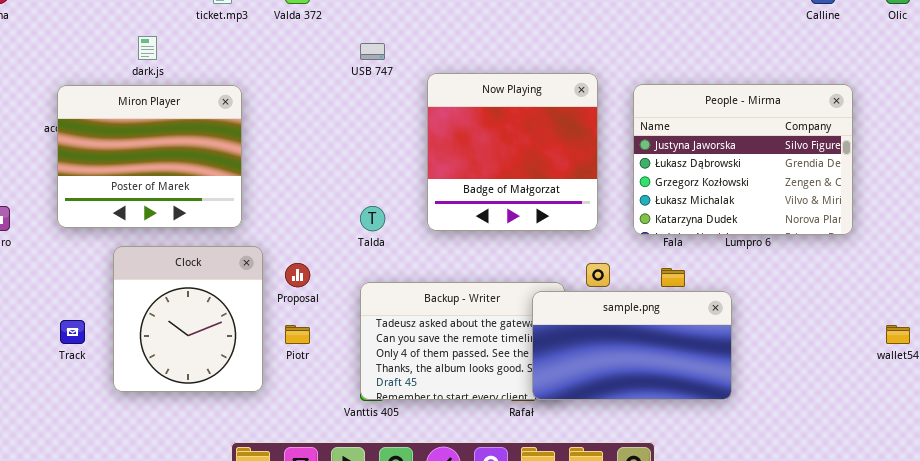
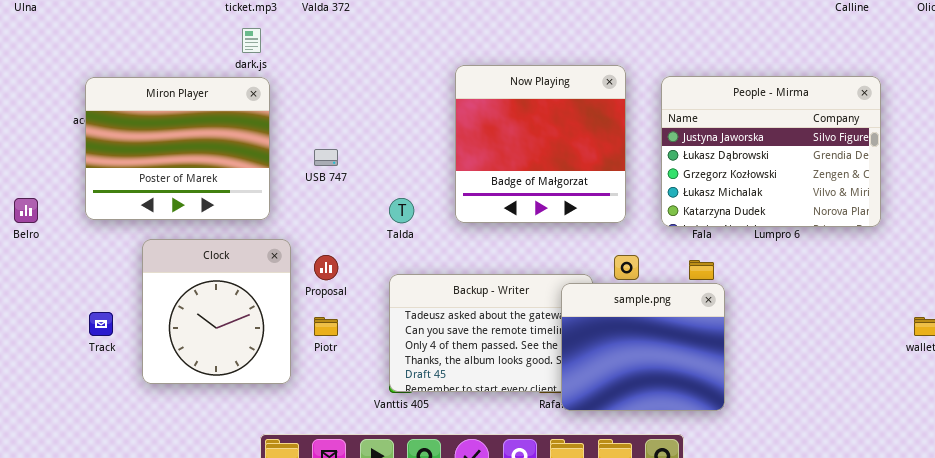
dark.js: [138,36,157,60] -> [242,28,261,53], moved
USB 747: [360,43,385,60] -> [314,149,338,166], moved
sample.png: [532,291,732,400] -> [561,283,725,411], resized

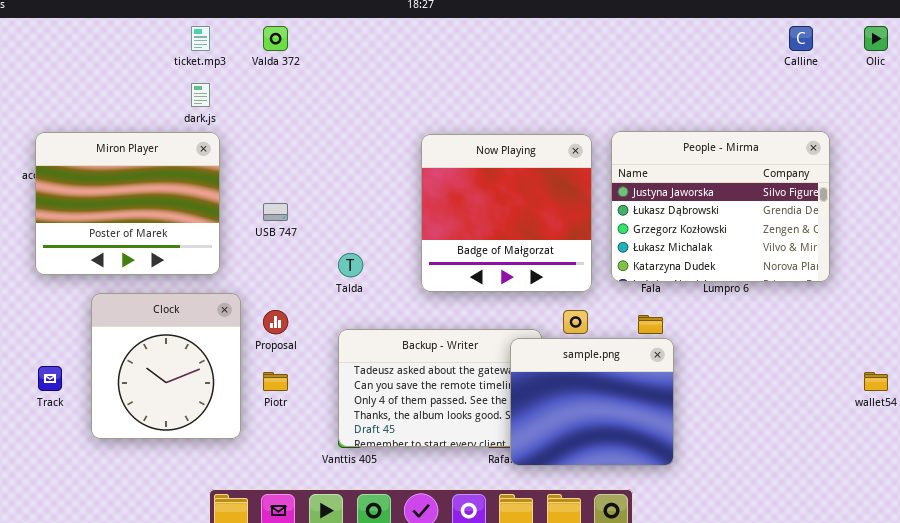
Now Playing: [455,65,626,223] -> [421,134,592,292], moved

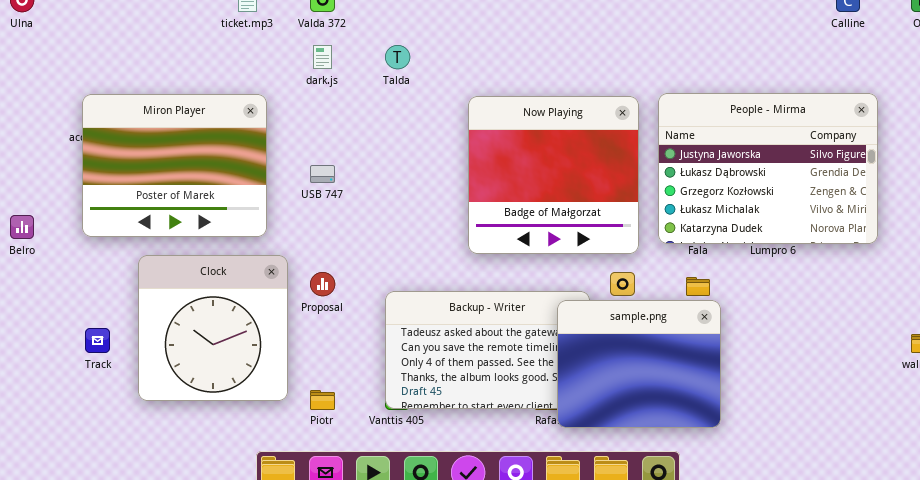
dark.js: [191,83,210,107] -> [313,45,332,69], moved
Talda: [338,253,363,277] -> [385,45,410,69], moved
Piotr: [263,372,288,391] -> [310,390,335,410], moved

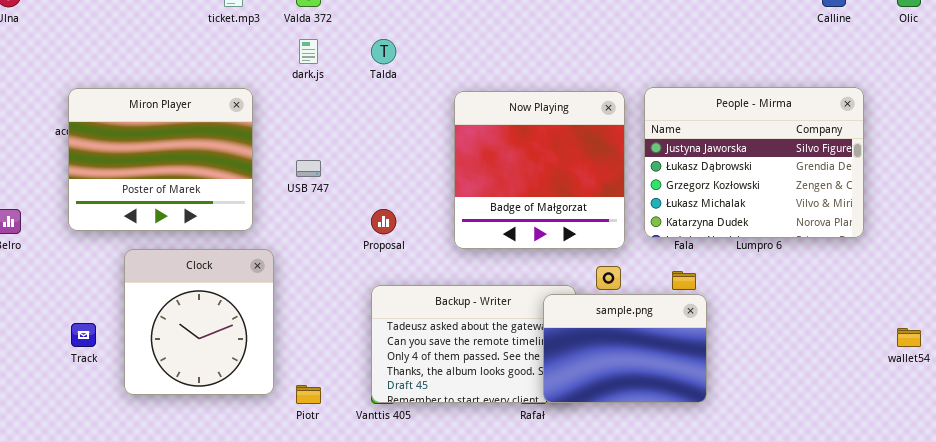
Proposal: [310,272,335,296] -> [371,209,396,234], moved
sample.png: [557,300,721,428] -> [543,294,707,403], resized

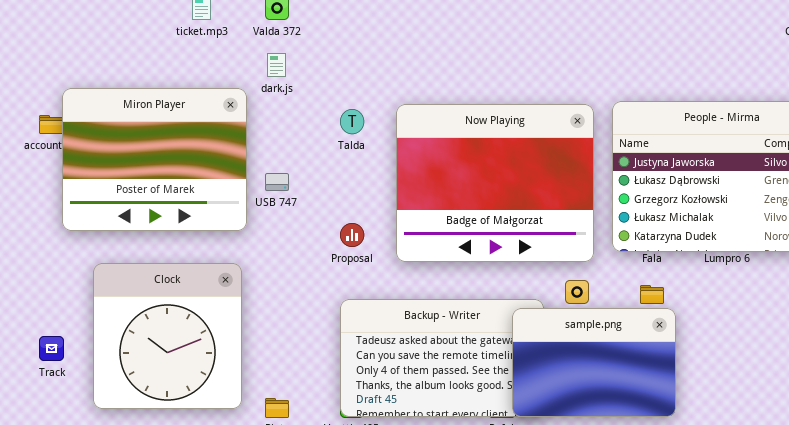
Talda: [371,39,396,64] -> [340,109,364,134], moved
Miron Player: [68,88,253,231] -> [62,88,247,231], moved
Now Playing: [454,91,625,249] -> [396,104,594,262], resized

